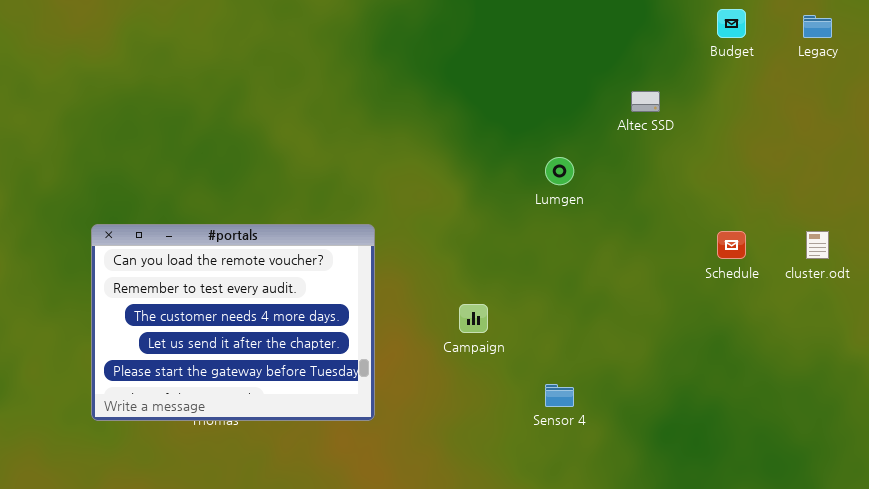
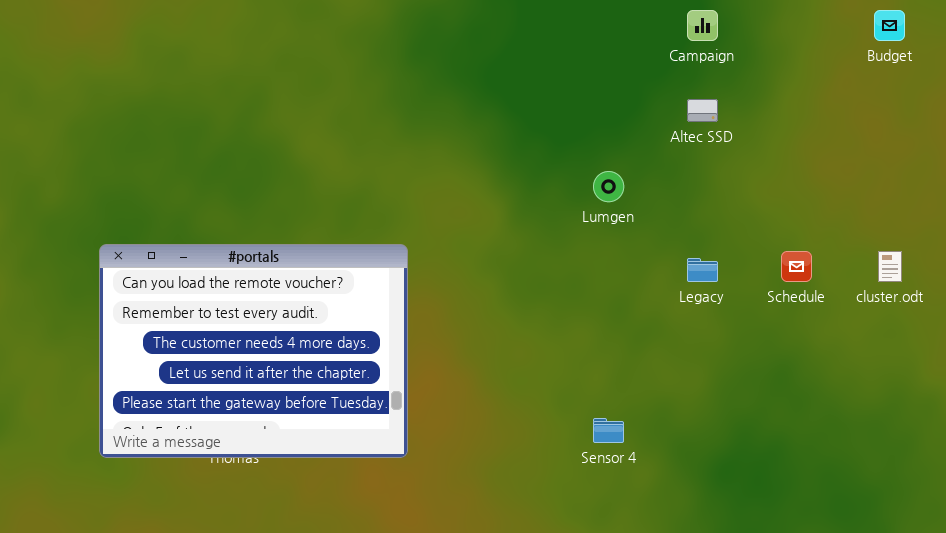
Budget: [717,9,746,38] -> [874,10,905,41], moved
Legacy: [803,15,832,38] -> [687,258,718,282], moved
Campaign: [459,304,488,333] -> [687,10,718,41], moved

